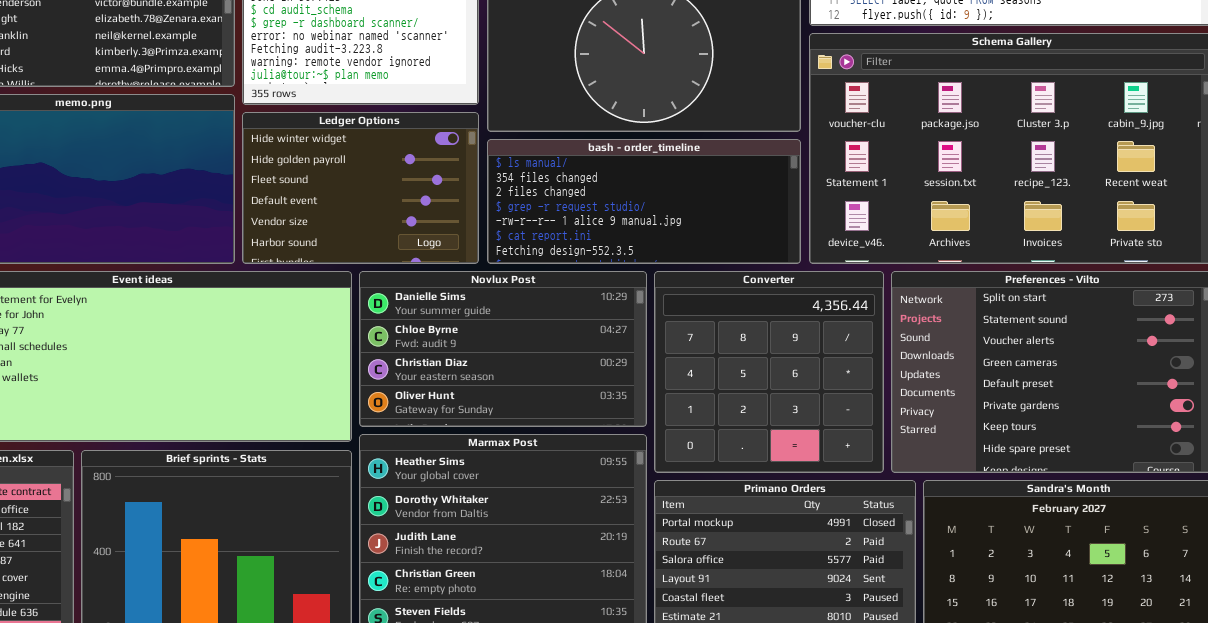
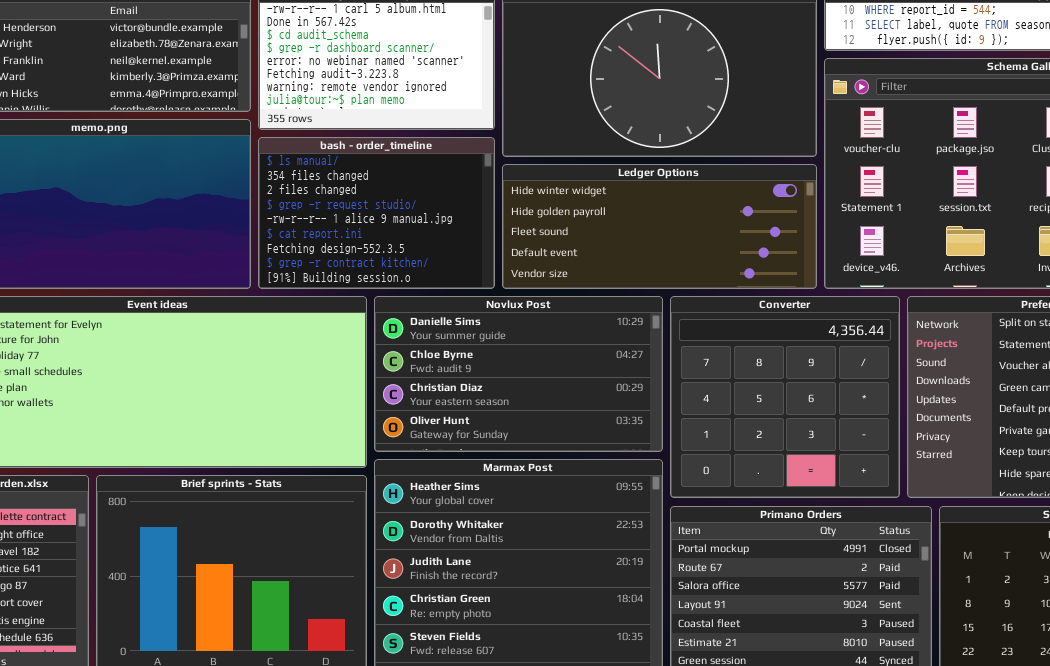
Ledger Options: [242,112,479,264] -> [502,164,817,289], moved, resized
bash - order_timeline: [487,139,801,264] -> [258,137,495,289], moved, resized

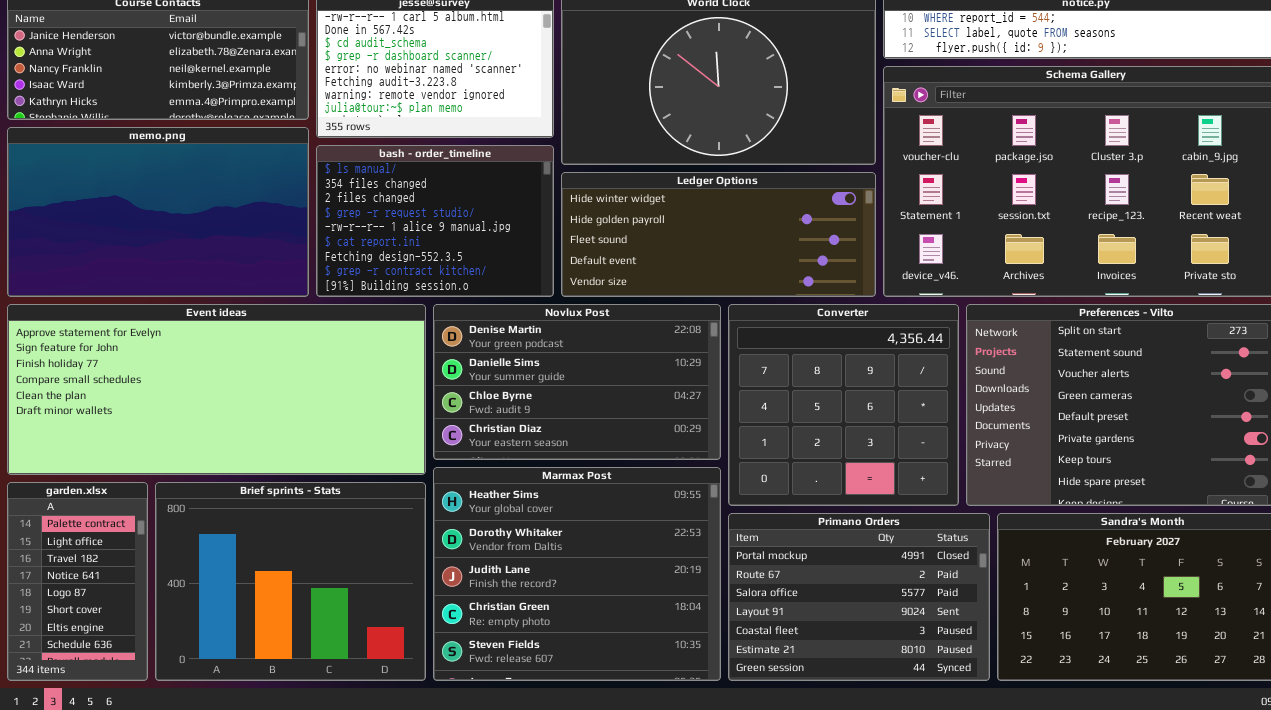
Novlux Post: [374,296,663,452] -> [433,304,721,460], scrolled up 1 row

